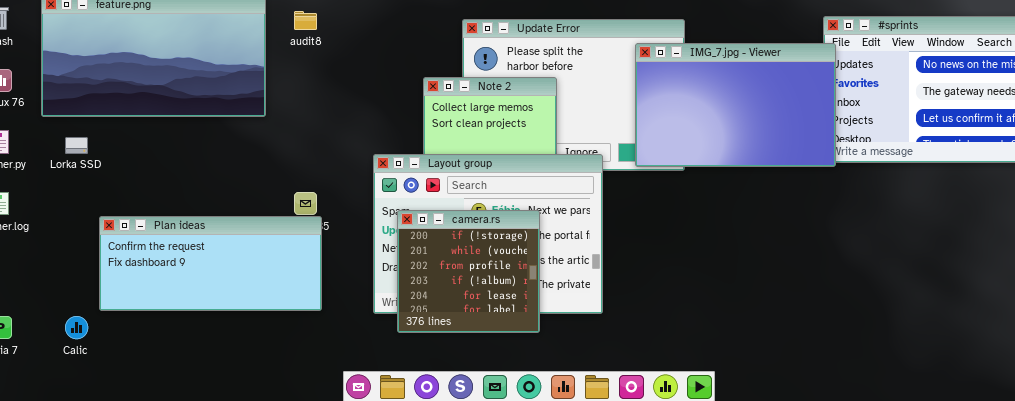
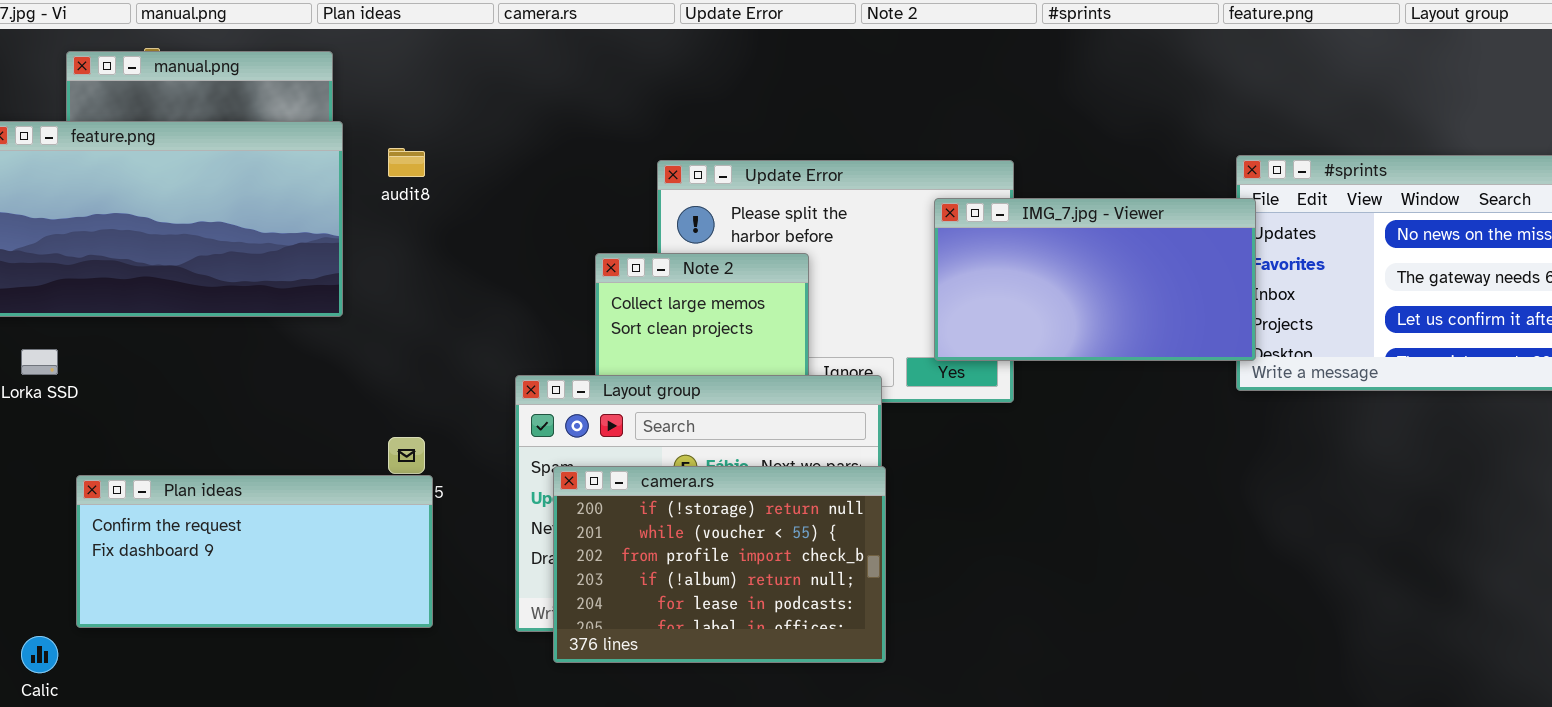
IMG_7.jpg - Viewer: [635,43,836,167] -> [934,198,1256,361], resized
camera.rs: [397,210,540,333] -> [553,466,886,663], resized

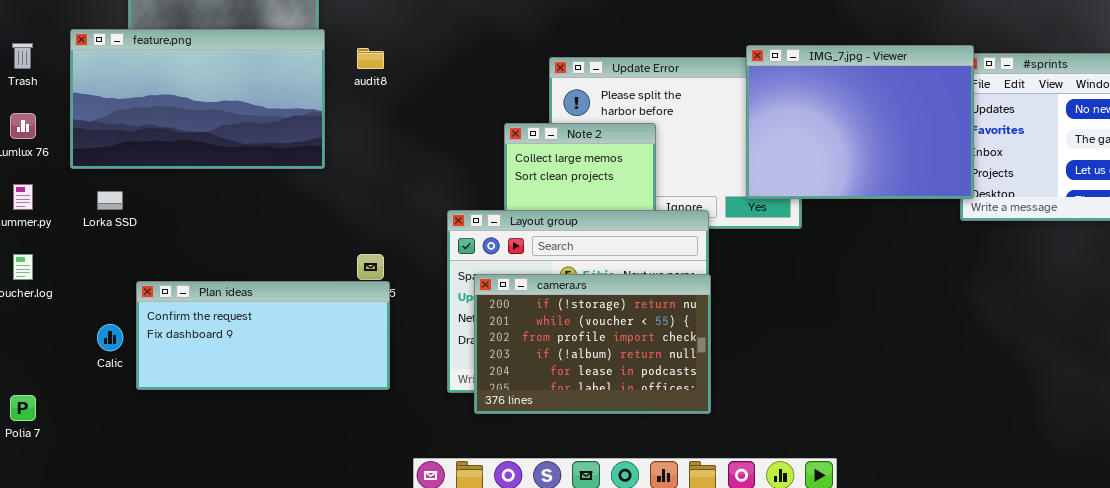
IMG_7.jpg - Viewer: [934,198,1256,361] -> [746,45,974,199], resized
Calic: [21,636,58,673] -> [97,324,123,351], moved

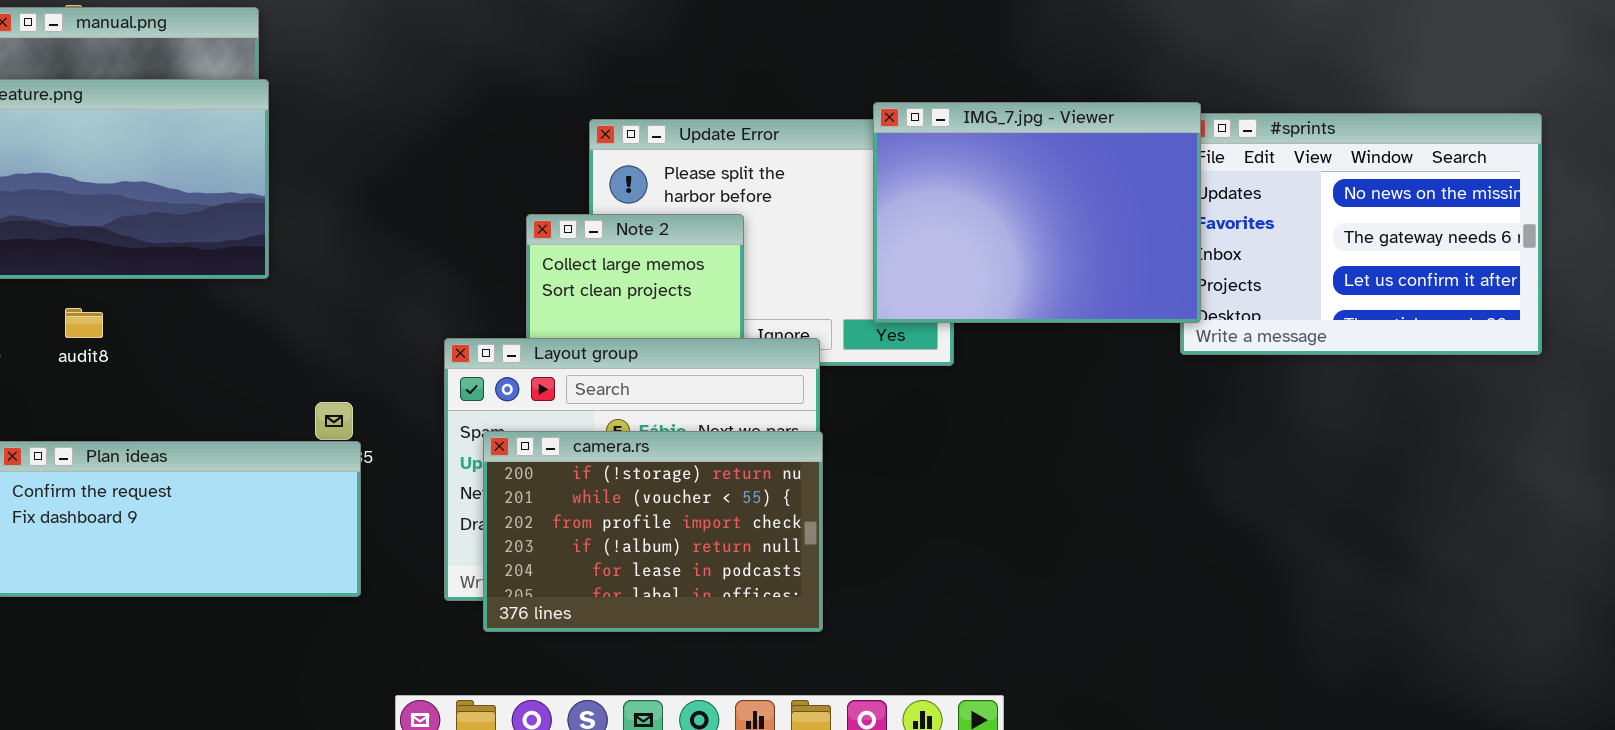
audit8: [357,48,384,69] -> [65,308,103,338], moved

